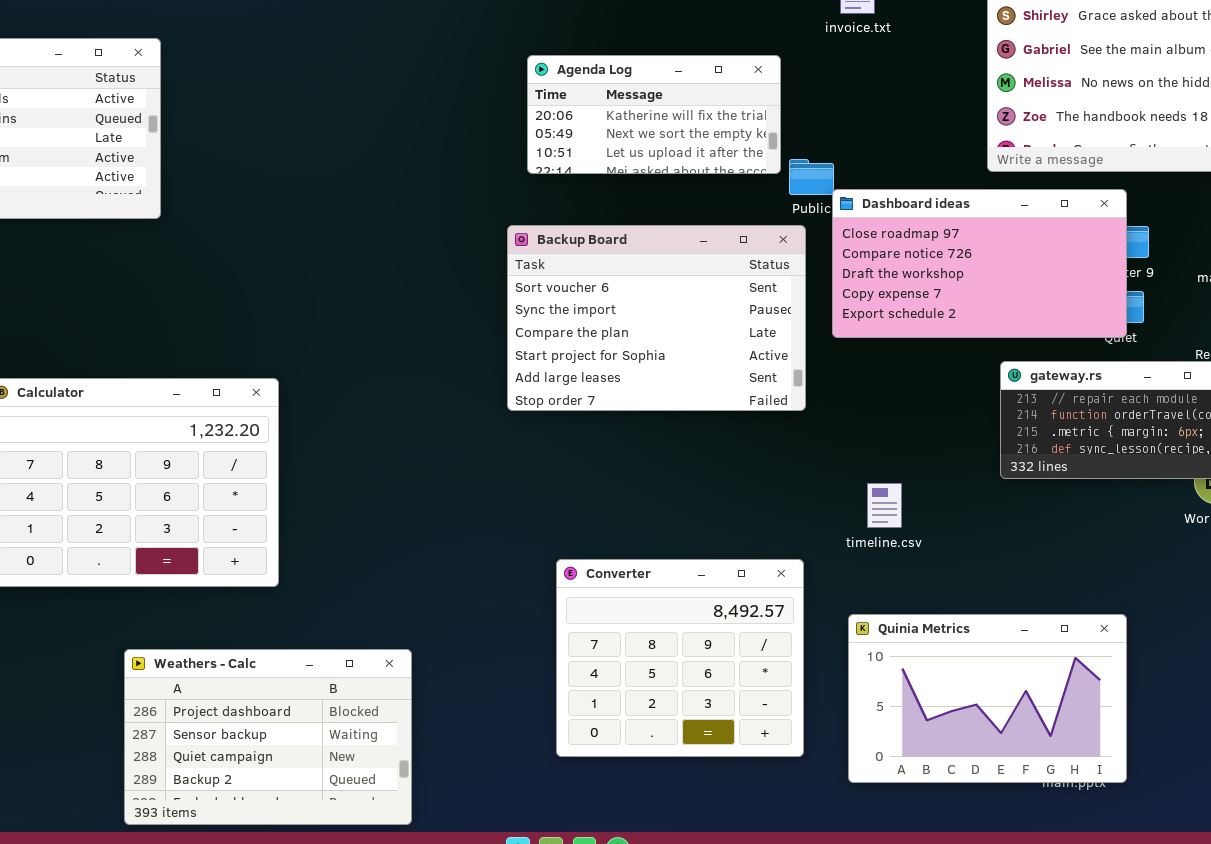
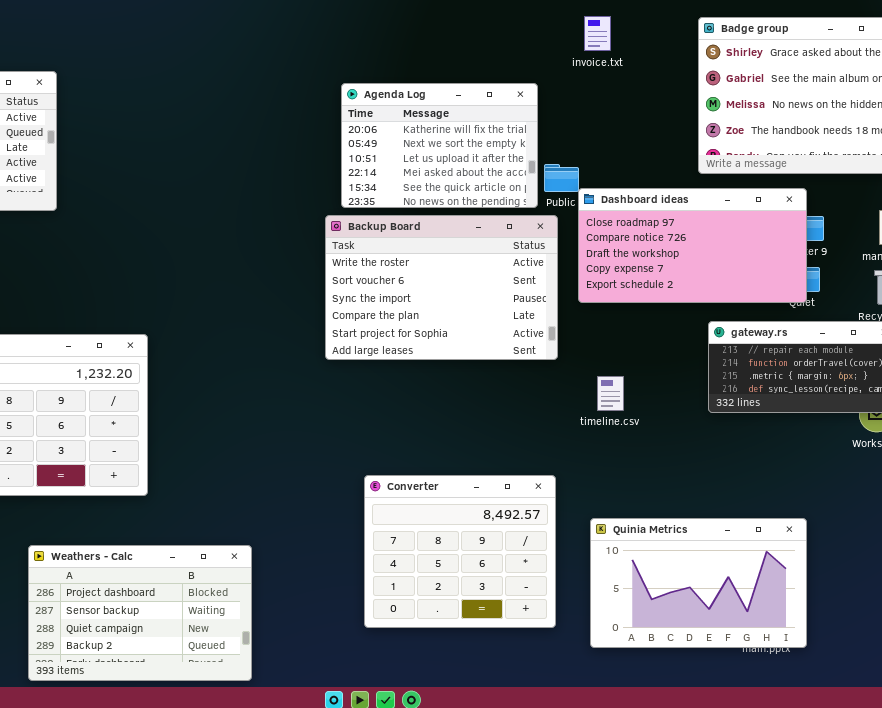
Agenda Log: [527,55,781,174] -> [341,83,538,208], resized
Backup Board: [507,225,806,411] -> [325,215,558,360], scrolled up 1 row
timeline.csv: [867,483,902,528] -> [597,376,624,411], moved

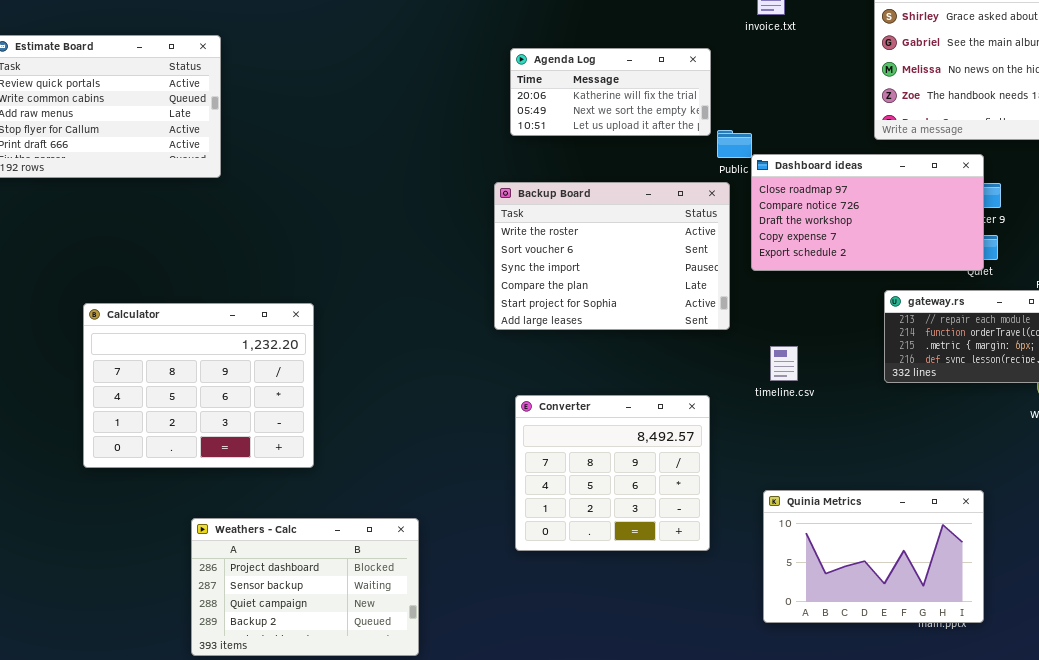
Agenda Log: [341,83,538,208] -> [510,48,711,136], resized
Converter: [364,475,556,628] -> [515,395,710,551], moved

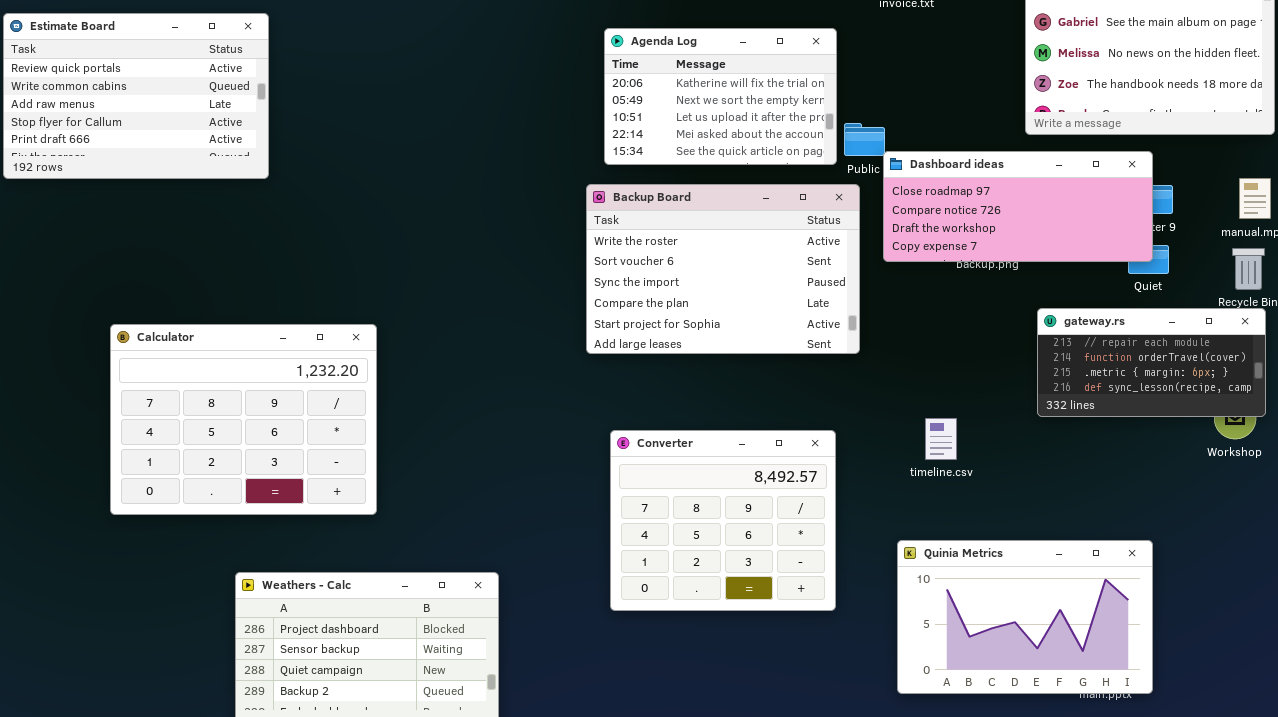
Agenda Log: [510,48,711,136] -> [604,28,837,165], resized
Dashboard ideas: [751,154,984,271] -> [883,151,1153,262], resized
timeline.csv: [770,346,798,381] -> [925,418,957,460], moved

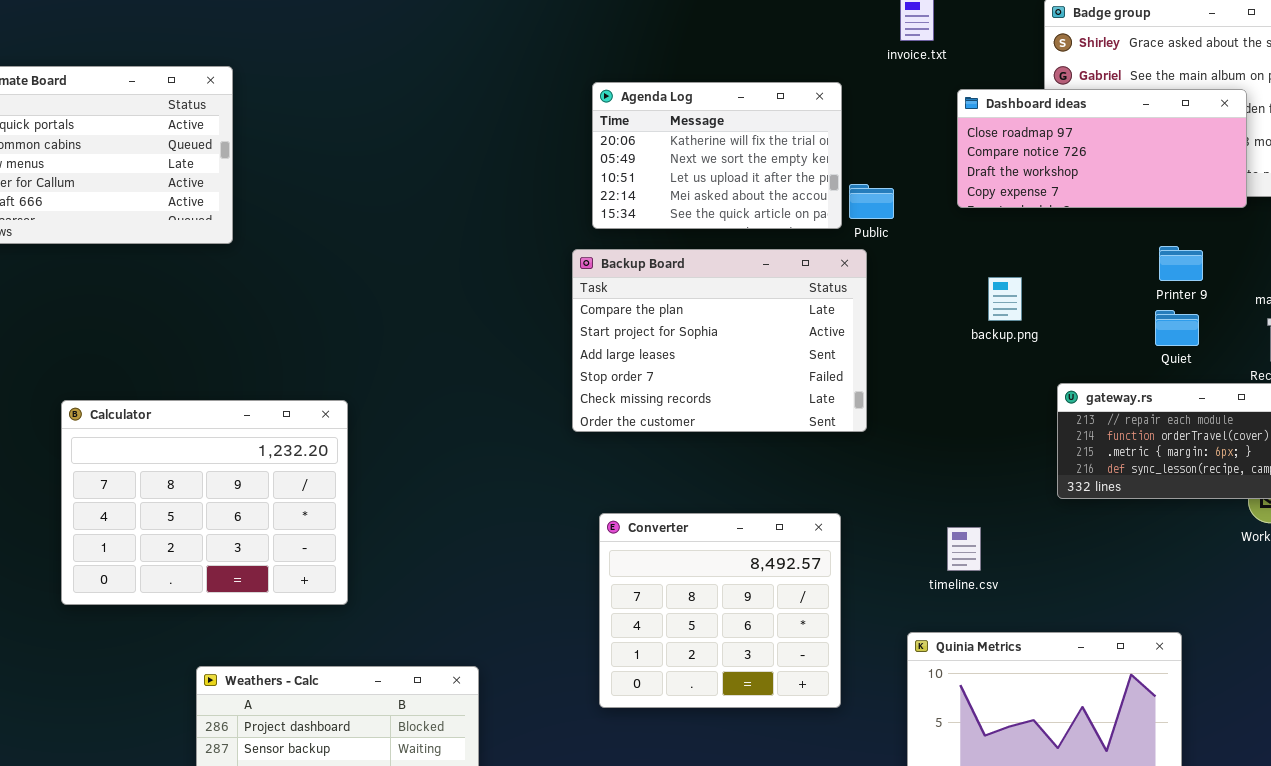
Dashboard ideas: [883,151,1153,262] -> [957,89,1247,208], moved
Backup Board: [586,184,860,354] -> [572,249,867,432], scrolled down 3 rows
timeline.csv: [925,418,957,460] -> [947,527,981,571], moved

